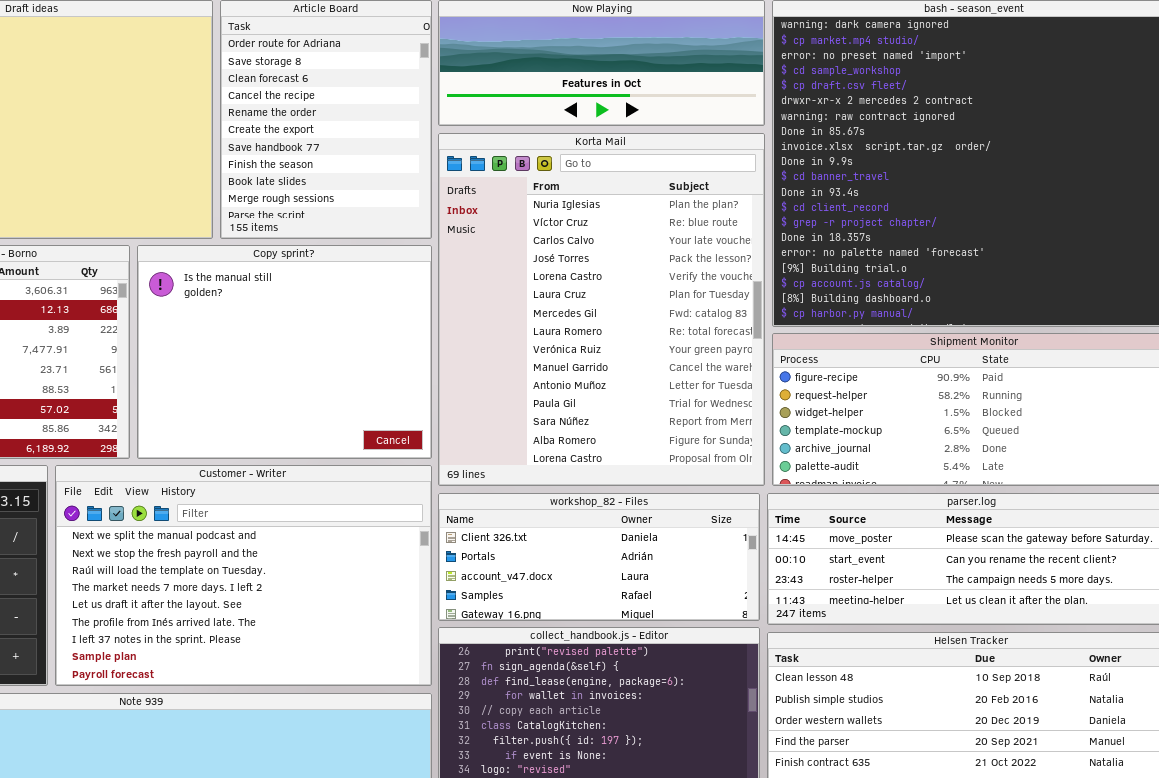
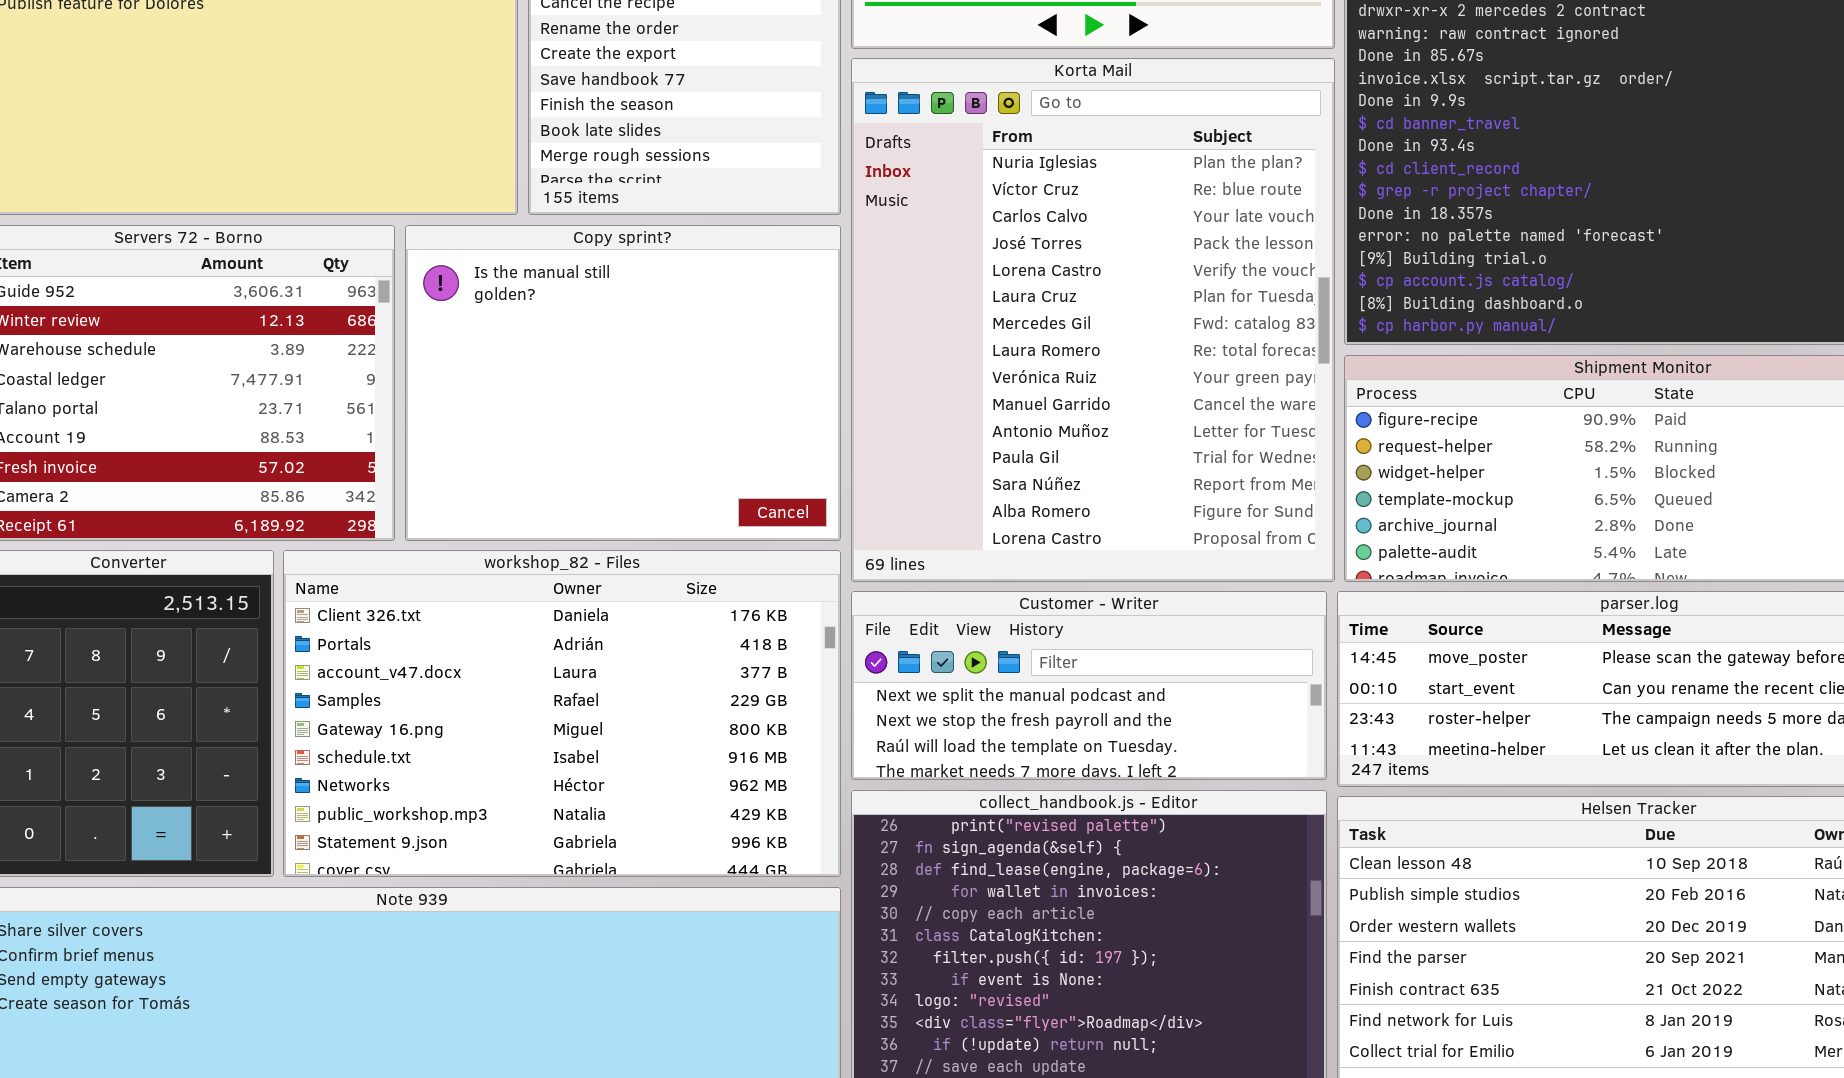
Customer - Writer: [55,465,432,686] -> [851,591,1327,780], moved, resized
workshop_82 - Files: [438,493,760,621] -> [283,550,841,877], moved, resized

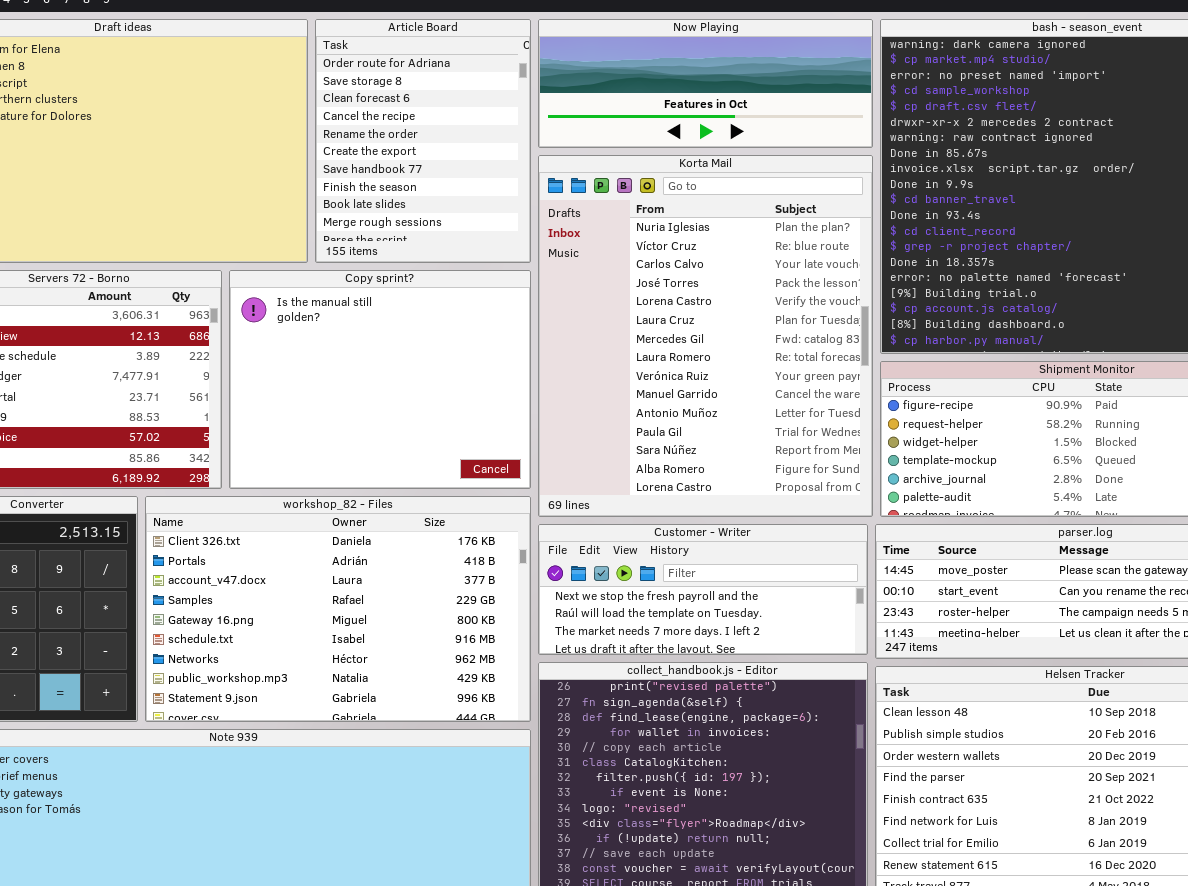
Customer - Writer: [851,591,1327,780] -> [538,524,868,655], scrolled down 1 row

